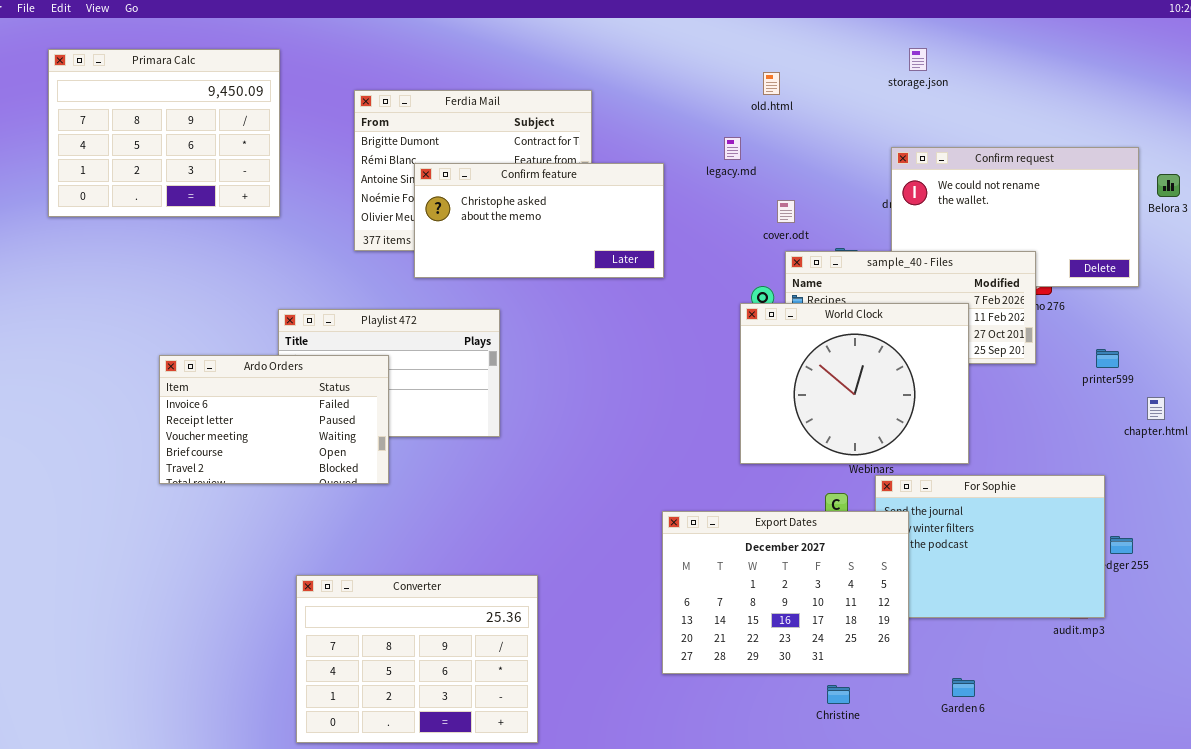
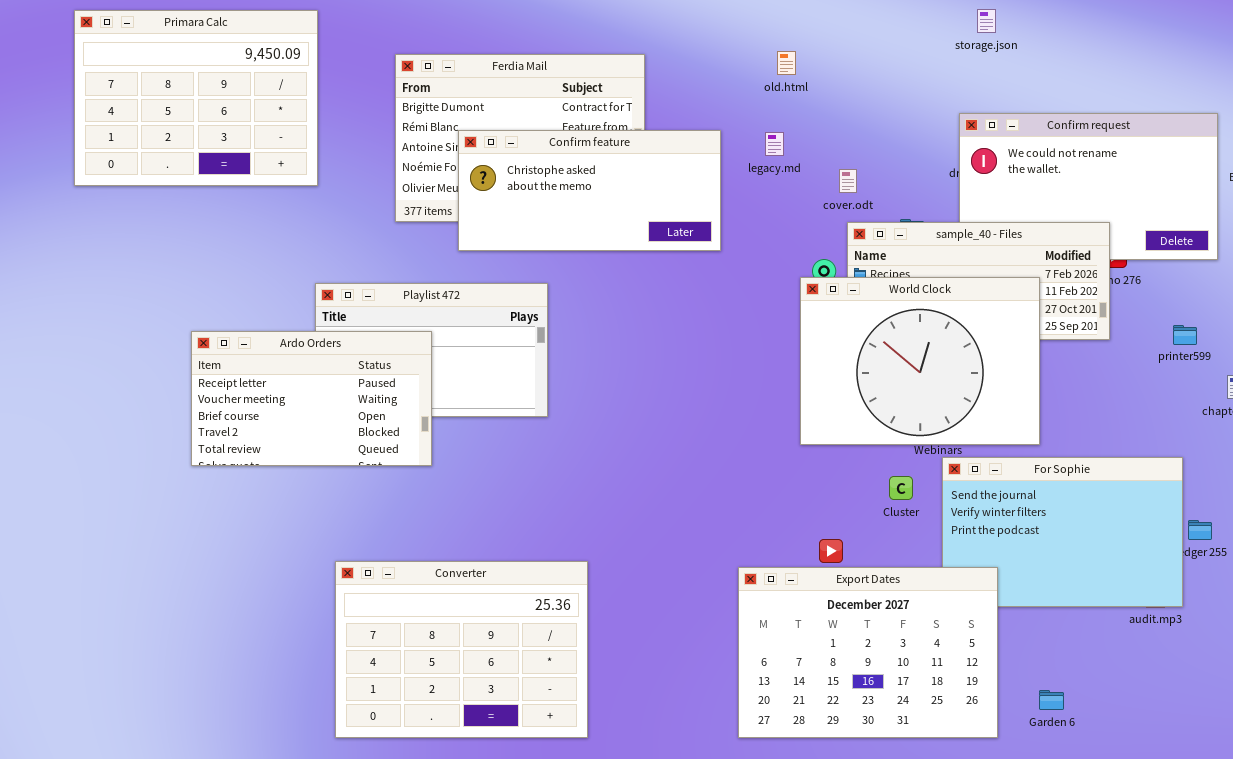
old.html: [763,72,780,95] -> [777,51,796,75], moved
legacy.md: [724,137,741,160] -> [765,132,784,156], moved
Ardo Orders: [159,355,389,484] -> [191,331,432,466], scrolled down 1 row
Export Dates: [662,511,909,674] -> [738,567,998,738], moved
Garden 6: [952,678,975,697] -> [1039,690,1064,710], moved

